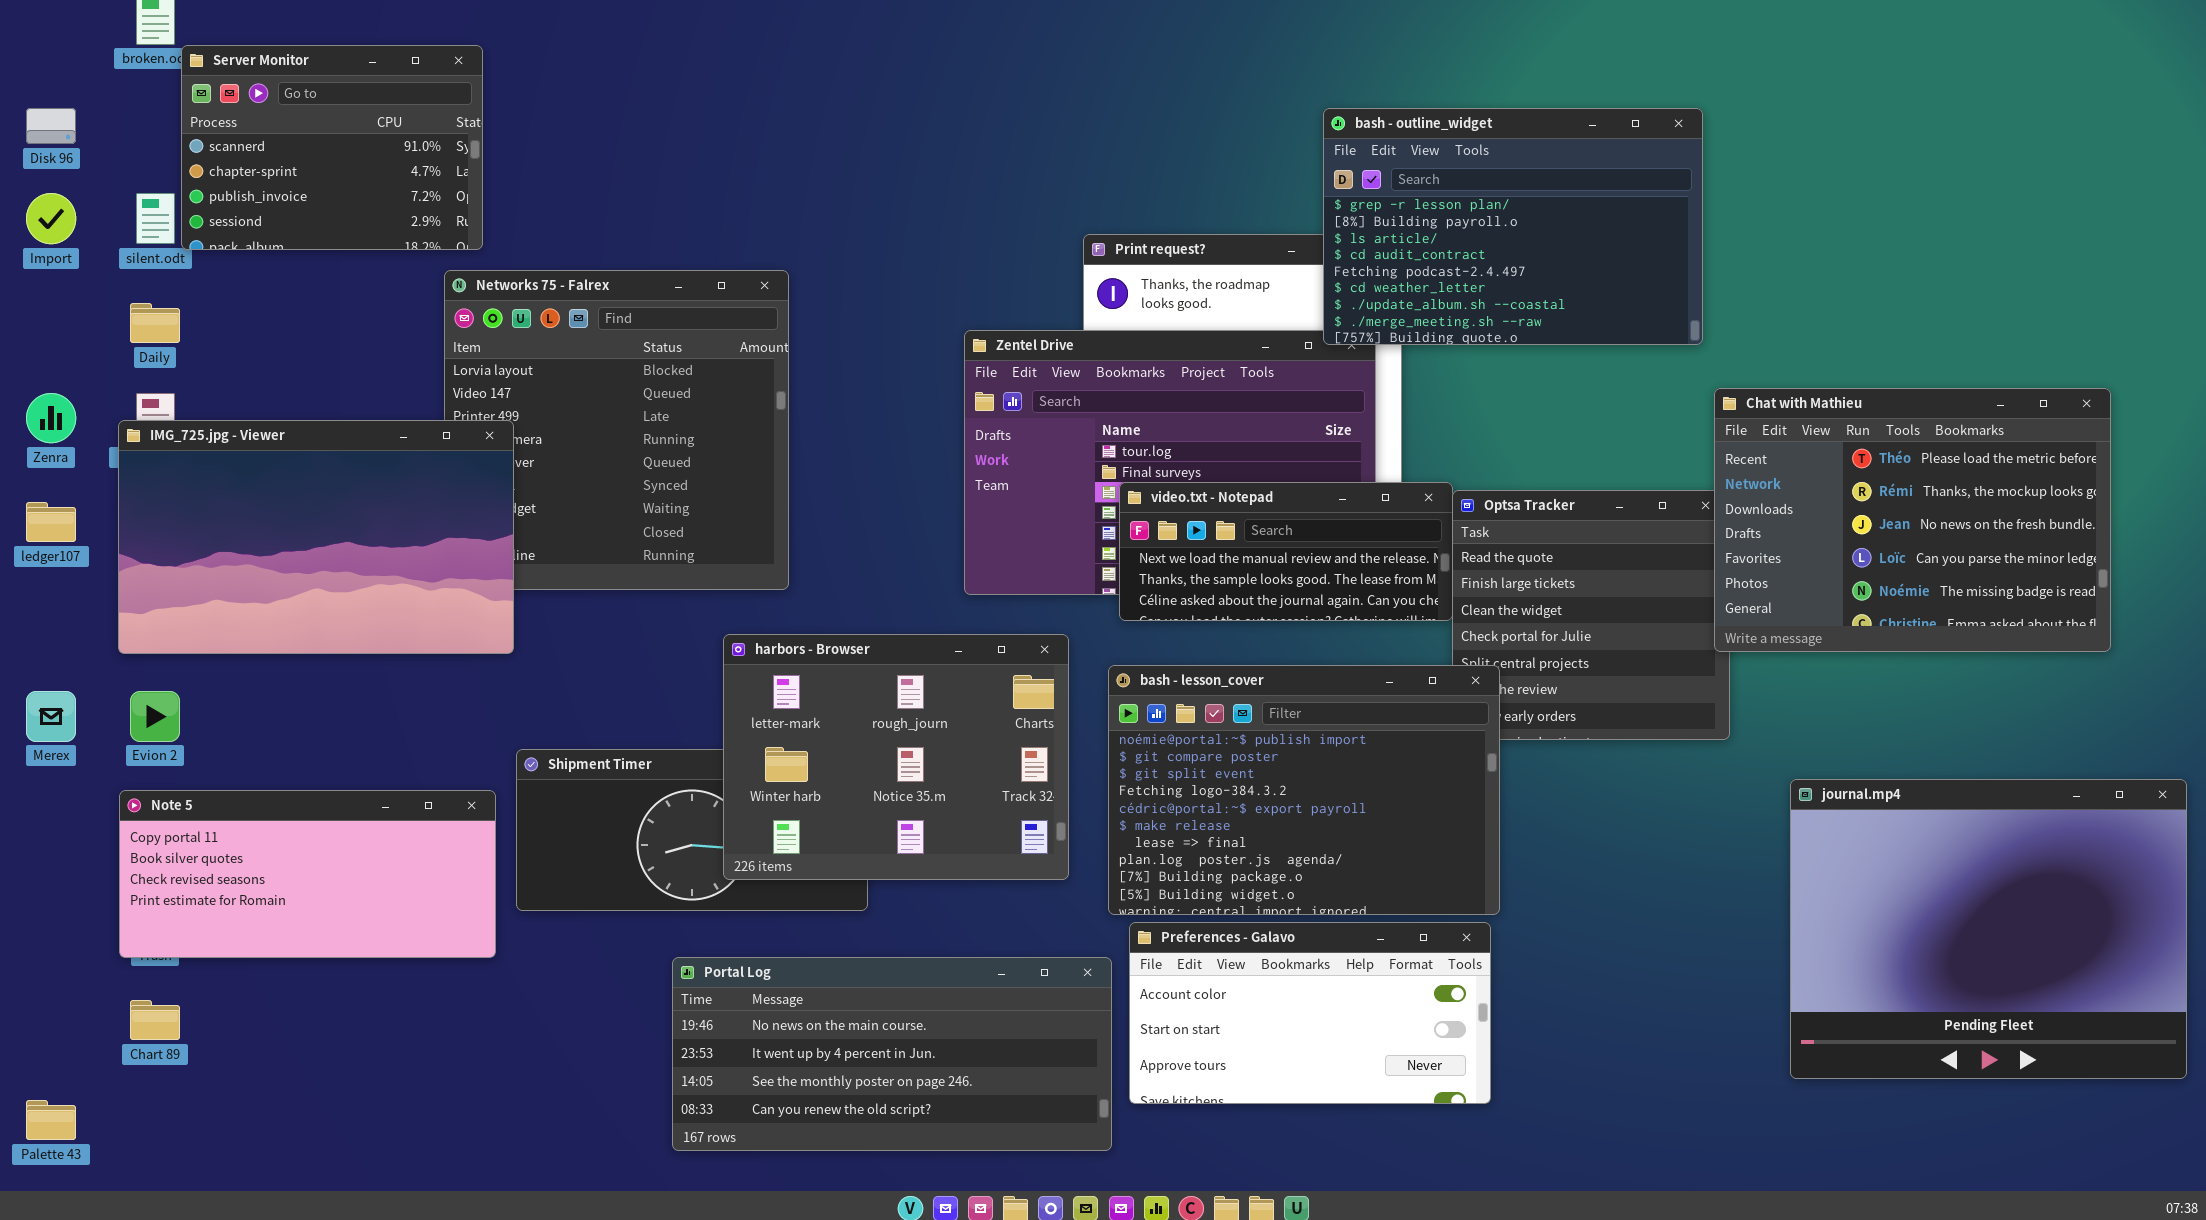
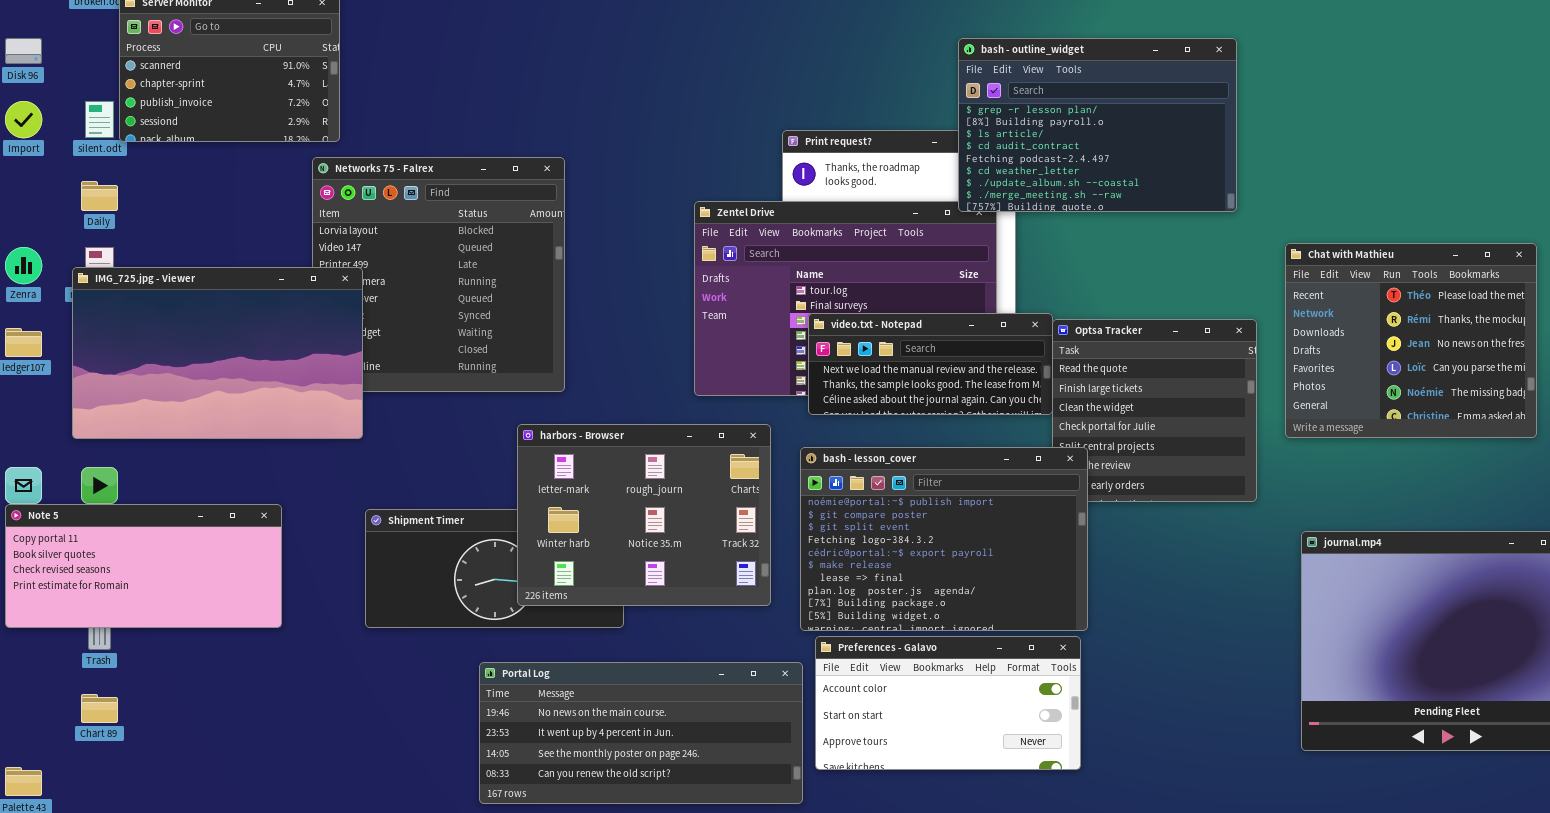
Chat with Mathieu: [1714,388,2111,652] -> [1285,243,1537,438], resized
Note 5: [119,790,496,958] -> [5,504,282,628], moved

